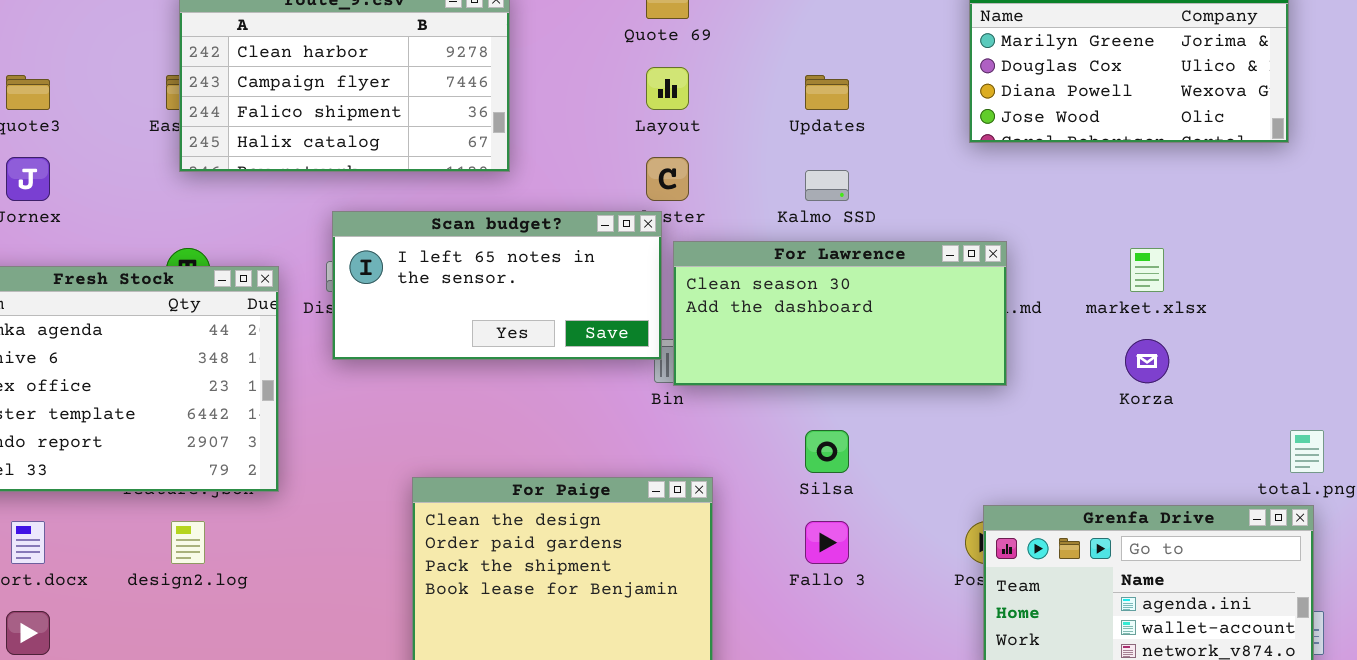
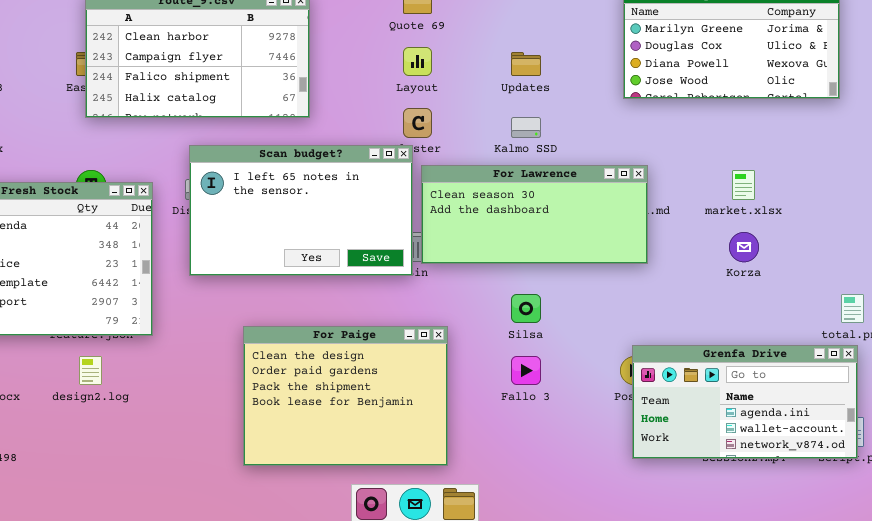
Scan budget?: [332,211,662,360] -> [189,145,413,276], resized

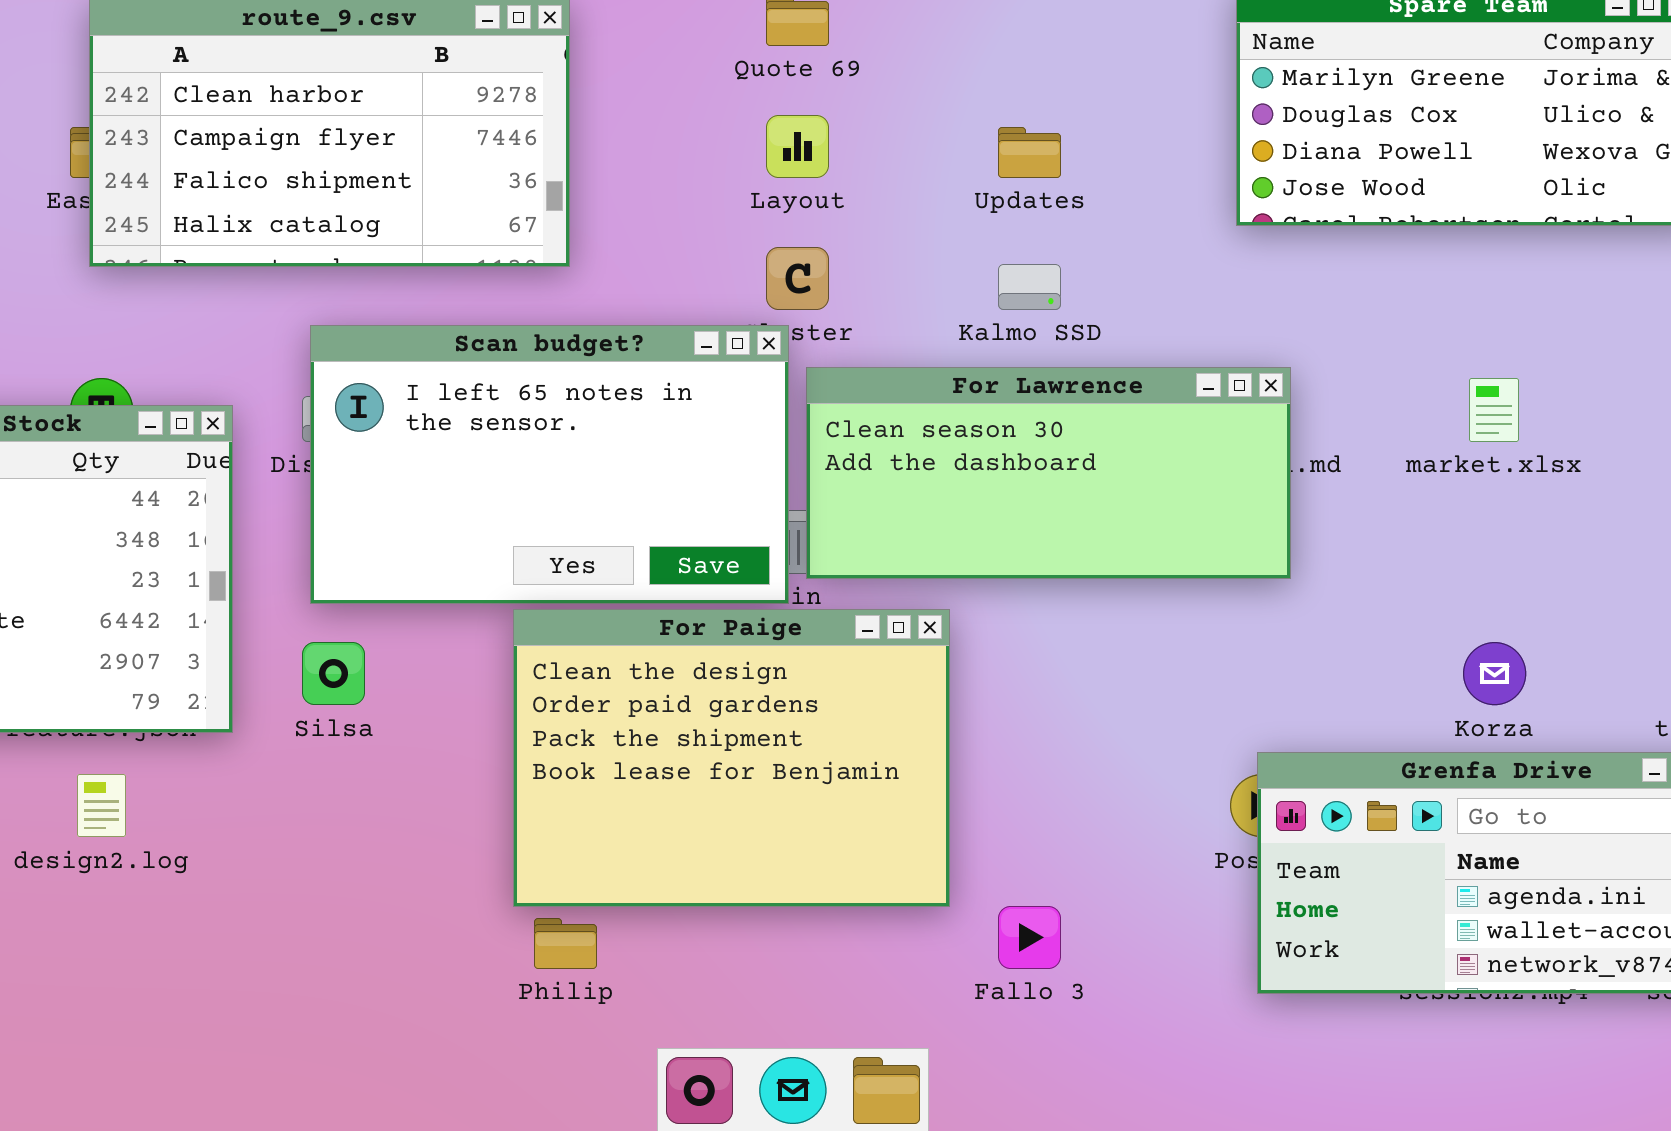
Korza: [729,232,759,262] -> [1463,642,1526,705], moved
Silsa: [511,294,541,323] -> [302,642,365,705], moved
For Paige: [243,326,448,466] -> [513,609,950,907], moved
Fallo 3: [511,356,541,385] -> [998,906,1061,969], moved

